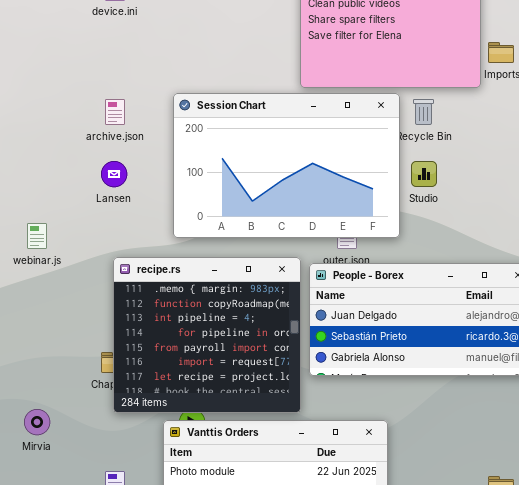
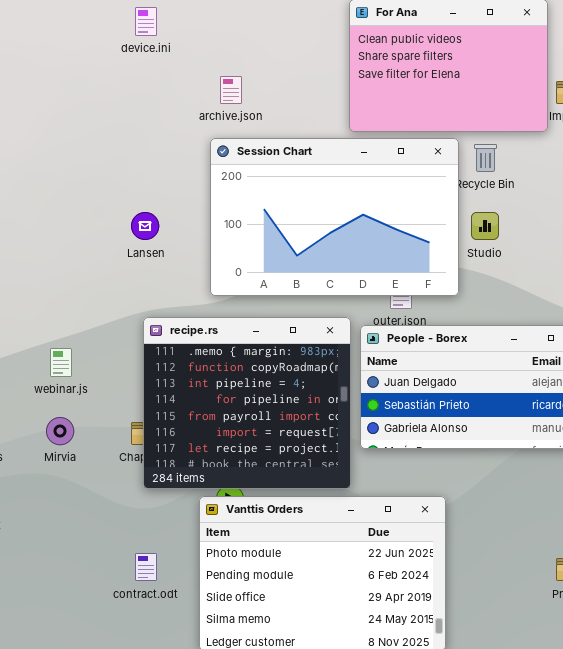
archive.json: [105,99,125,125] -> [220,76,242,104], moved
webinar.js: [27,223,47,249] -> [50,348,72,377], moved
Mirvia: [24,409,50,435] -> [46,417,74,445], moved

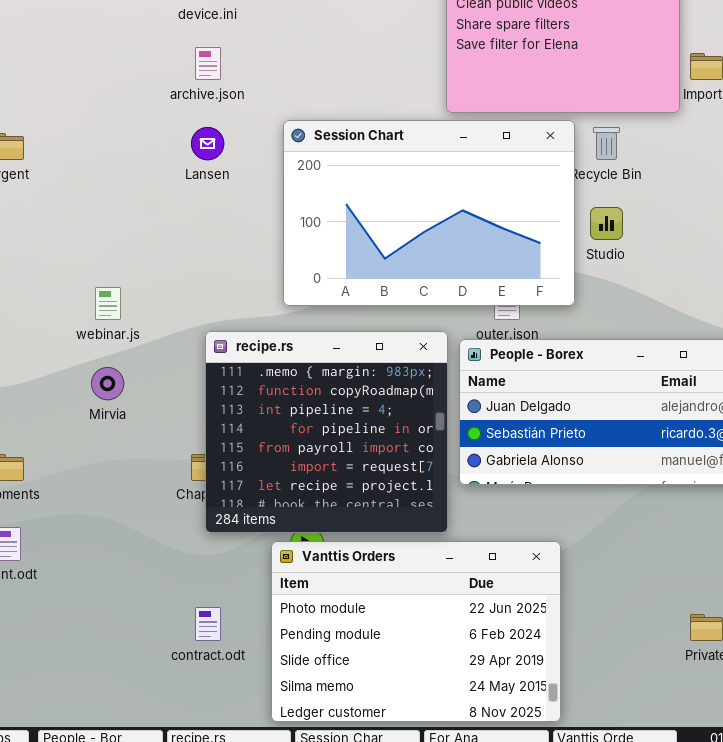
archive.json: [220,76,242,104] -> [195,47,221,80], moved
Lansen: [131,212,159,240] -> [191,127,224,160], moved
webinar.js: [50,348,72,377] -> [95,287,121,320], moved
Mirvia: [46,417,74,445] -> [91,367,124,400], moved

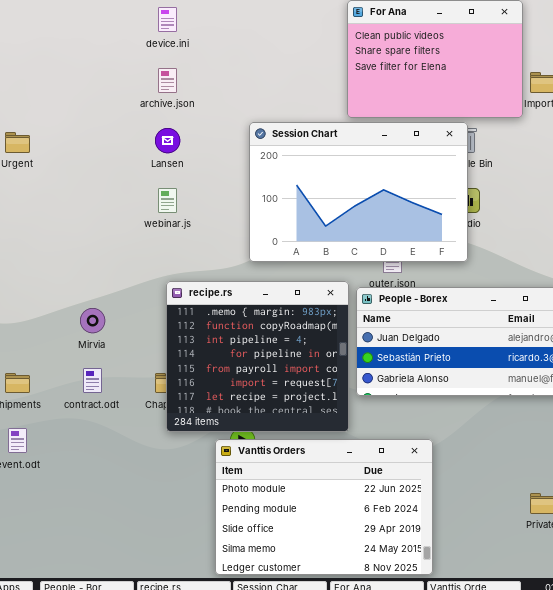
Session Chart: [283,120,575,306] -> [249,122,468,262], moved
webinar.js: [95,287,121,320] -> [158,188,177,213], moved
contract.odt: [195,607,221,641] -> [83,368,102,393], moved

